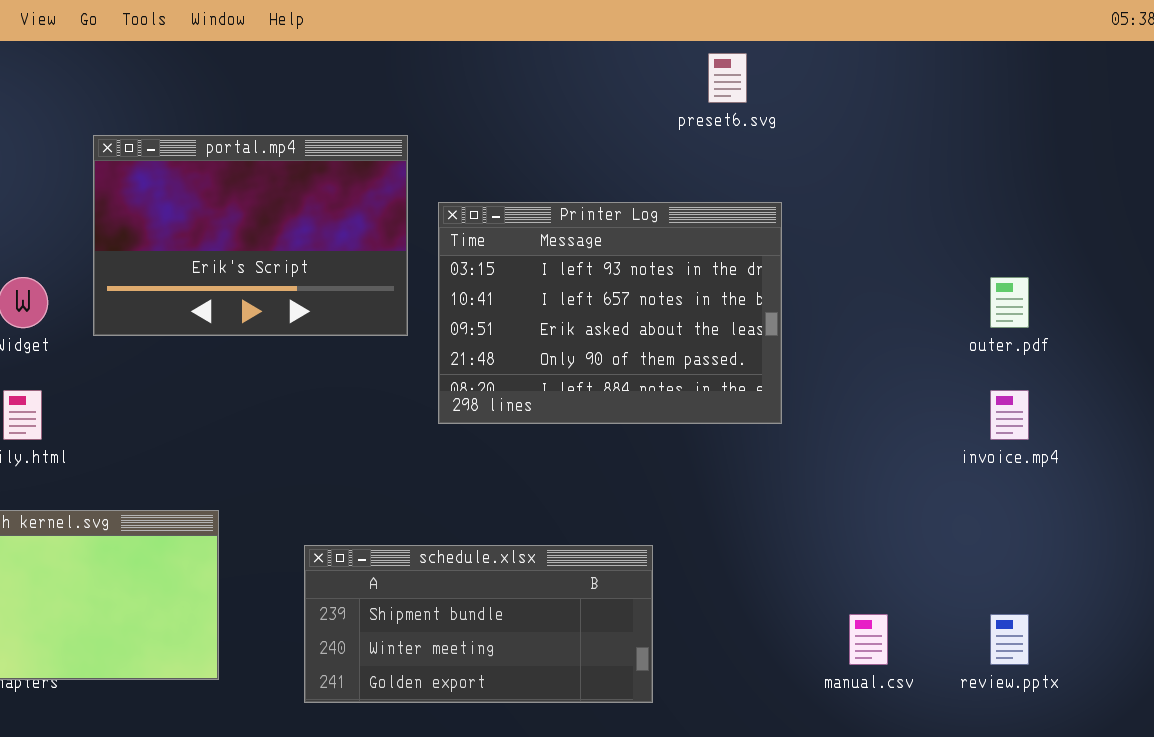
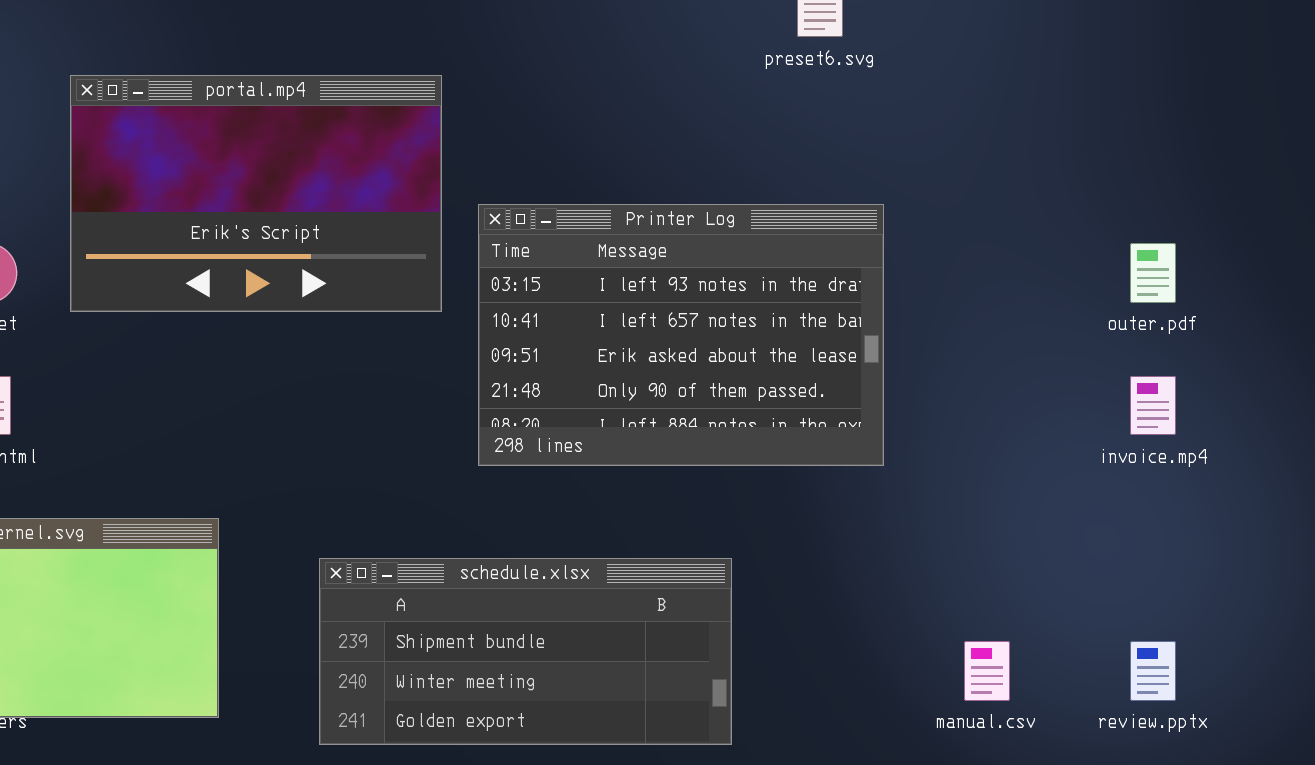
Printer Log: [438,202,782,424] -> [478,204,884,466], moved

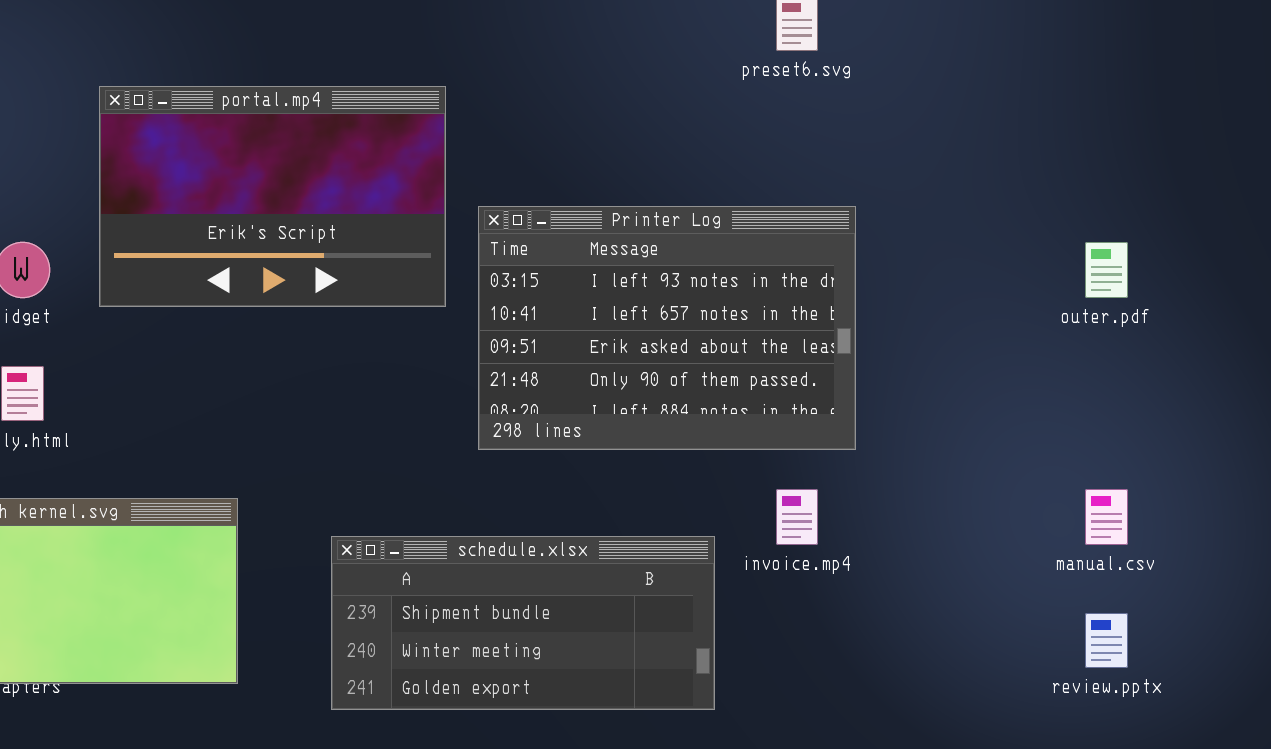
invoice.mp4: [1130,376,1176,435] -> [776,489,818,545], moved
manual.csv: [964,641,1010,701] -> [1085,489,1128,545], moved

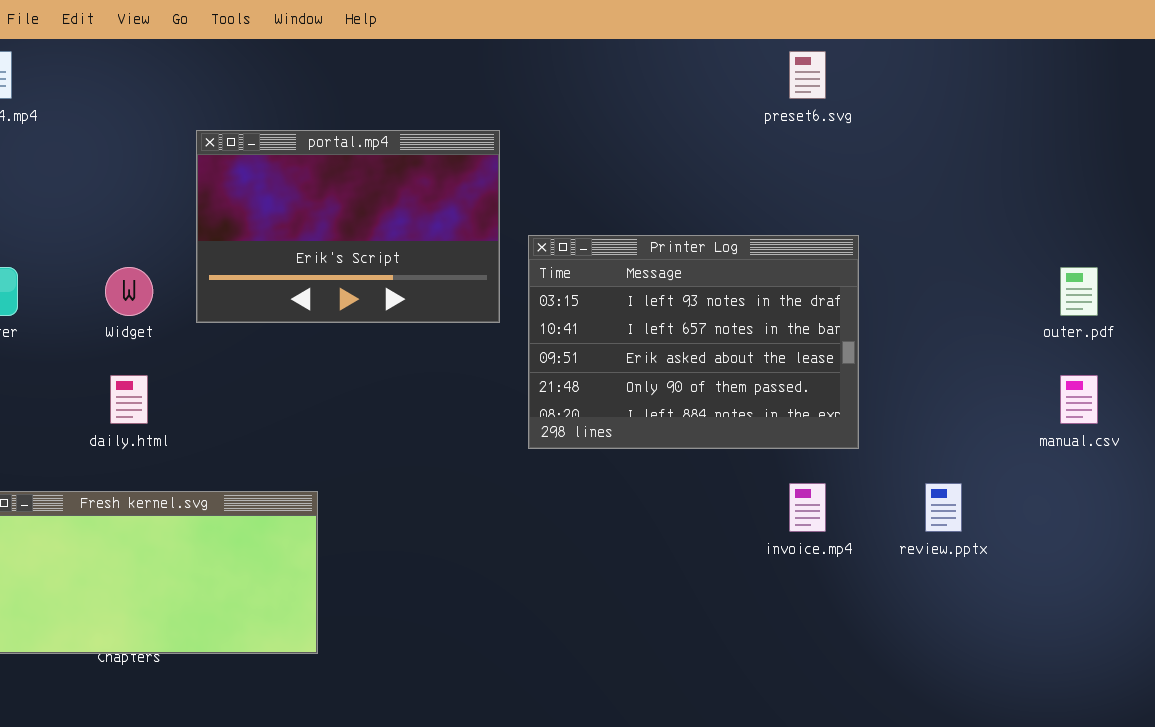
manual.csv: [1085,489,1128,545] -> [1060,375,1098,424], moved
schedule.xlsx: [331,536,715,710] -> none, closed
review.pptx: [1085,613,1128,668] -> [925,483,962,532], moved

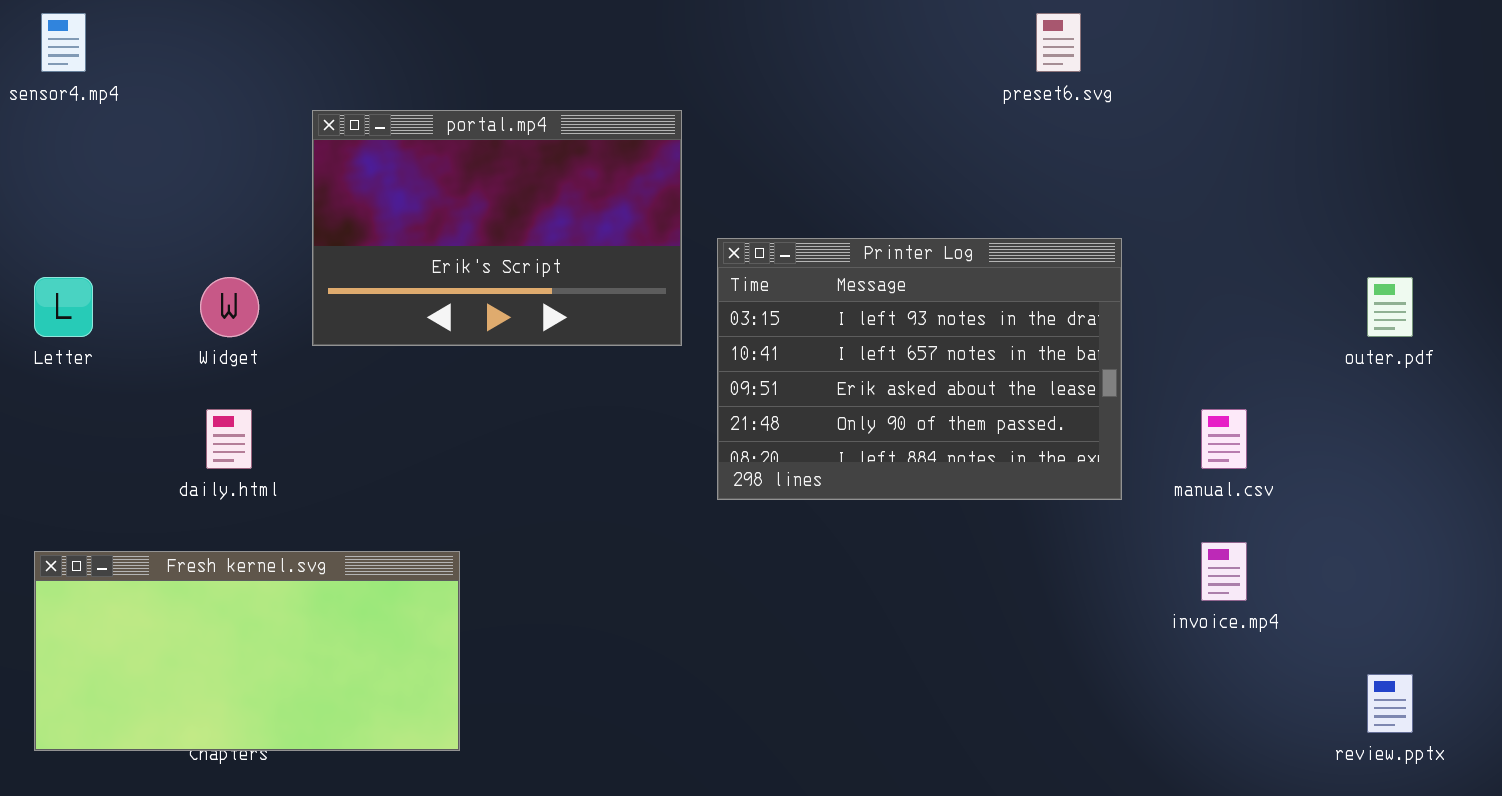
manual.csv: [1060,375,1098,424] -> [1201,409,1247,469], moved
invoice.mp4: [789,483,826,532] -> [1201,542,1247,601], moved
review.pptx: [925,483,962,532] -> [1367,674,1413,733], moved

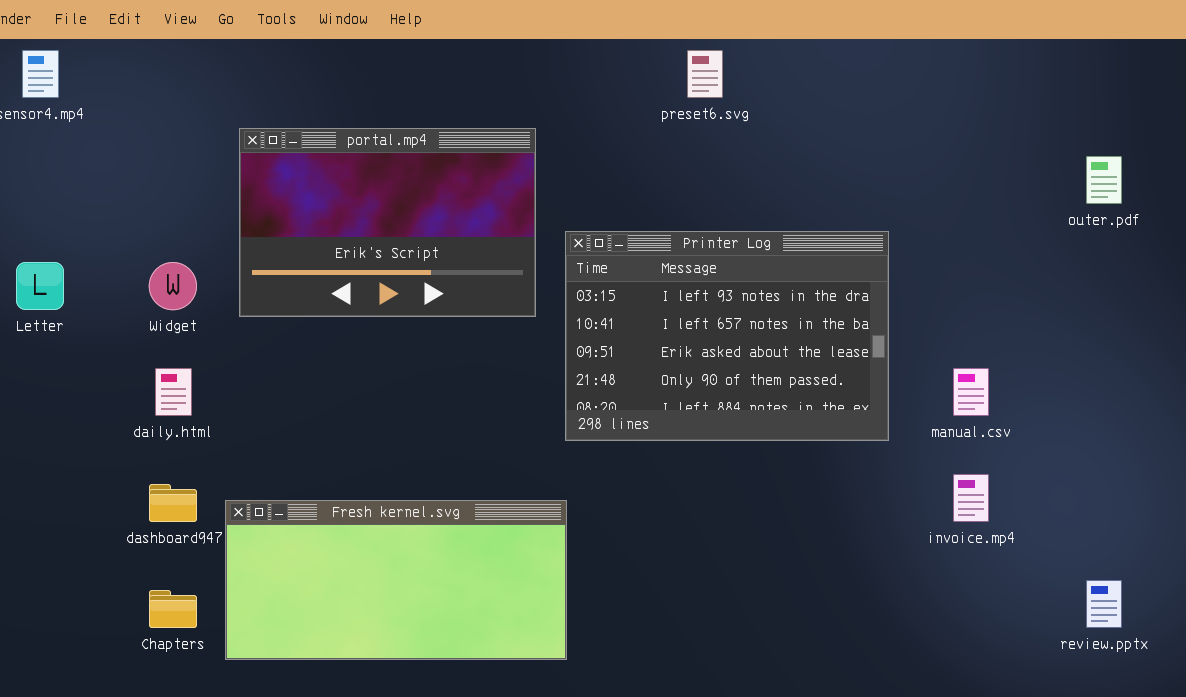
preset6.svg: [1036,13,1081,72] -> [687,50,723,98], moved
outer.pdf: [1367,277,1413,337] -> [1086,156,1122,204], moved
Fresh kernel.svg: [34,551,460,751] -> [225,500,567,660], moved

